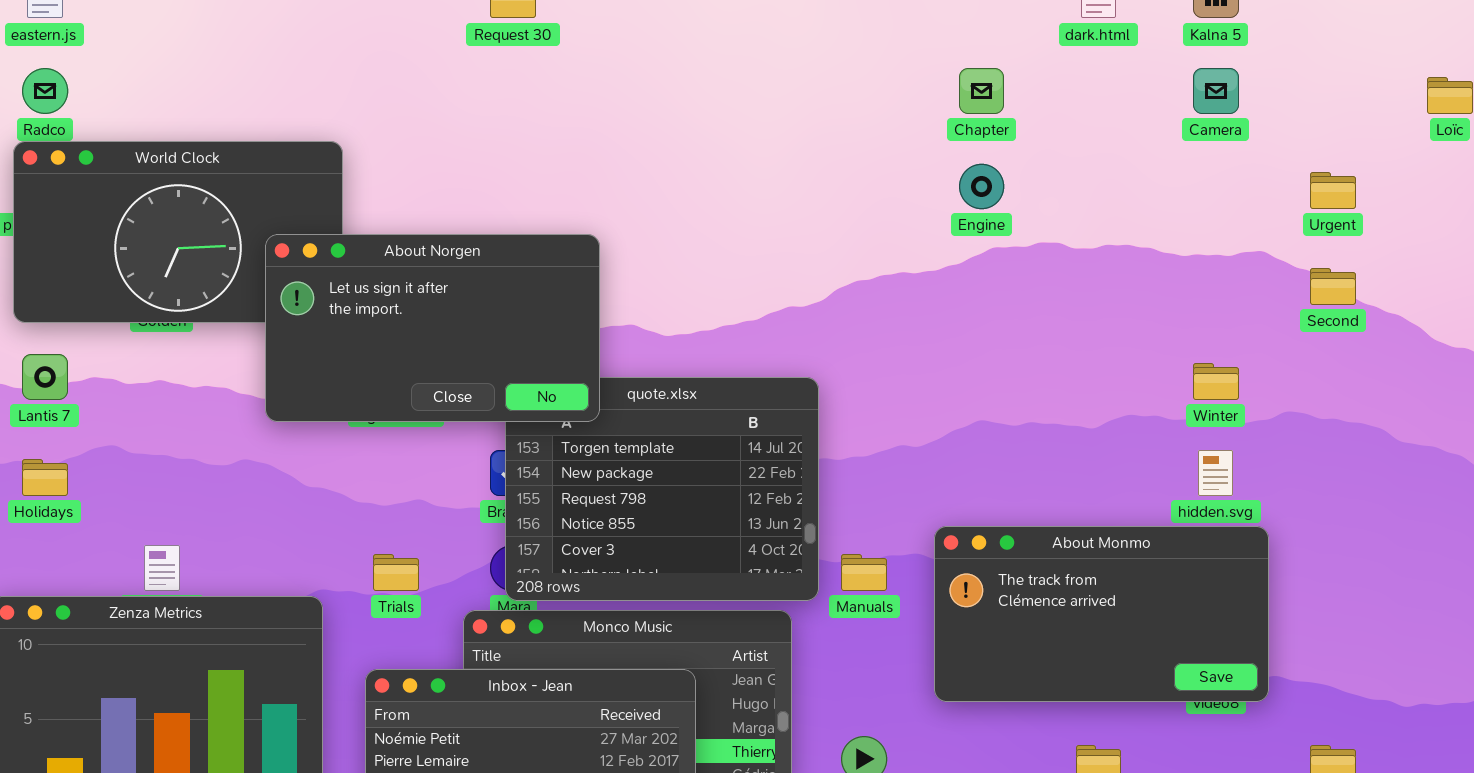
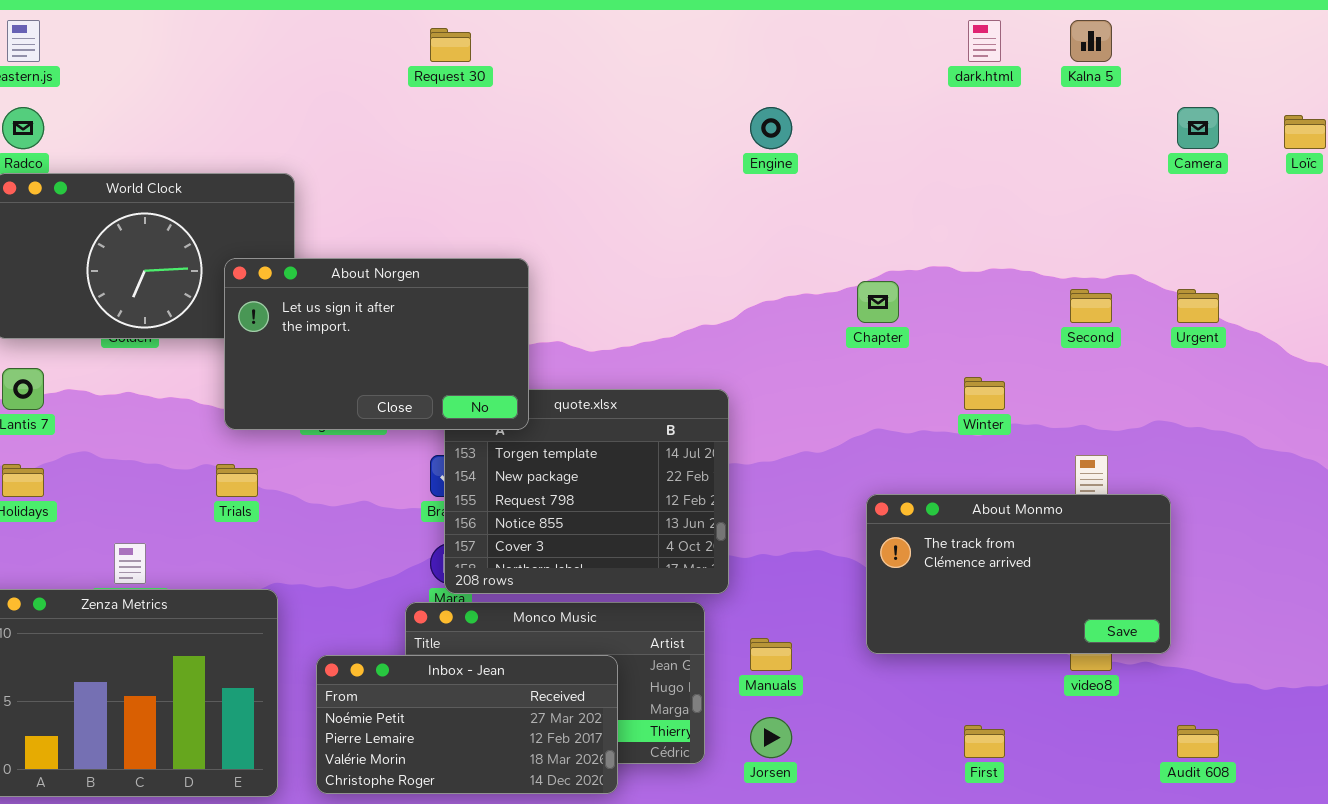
Chapter: [959,68,1004,114] -> [857,281,899,323], moved
Camera: [1193,68,1239,114] -> [1177,107,1219,149], moved
Engine: [959,164,1004,209] -> [750,107,792,149], moved
Urgent: [1310,172,1356,209] -> [1177,289,1219,323], moved
Second: [1310,268,1356,305] -> [1070,289,1112,323], moved
Winter: [1193,363,1239,400] -> [964,377,1005,410], moved
About Monmo: [934,526,1269,702] -> [866,494,1171,654], moved
Trials: [373,554,419,591] -> [216,464,258,497], moved
Manuals: [841,554,887,591] -> [750,638,792,671], moved

